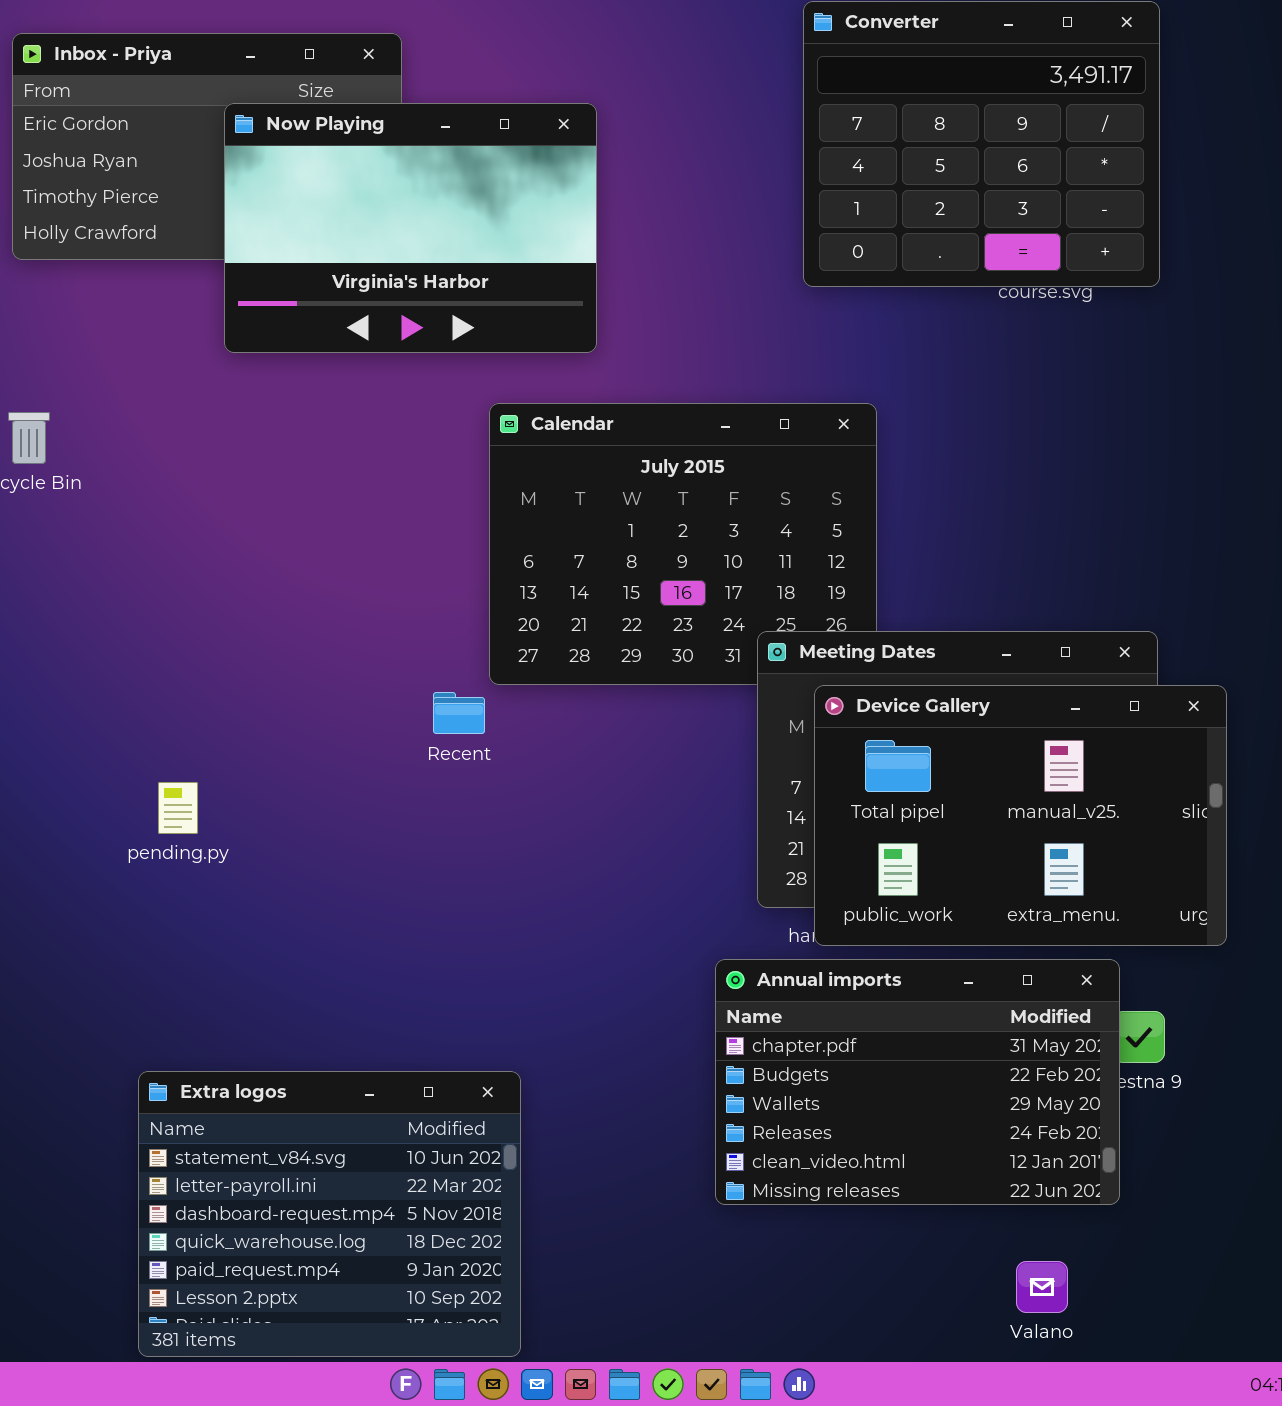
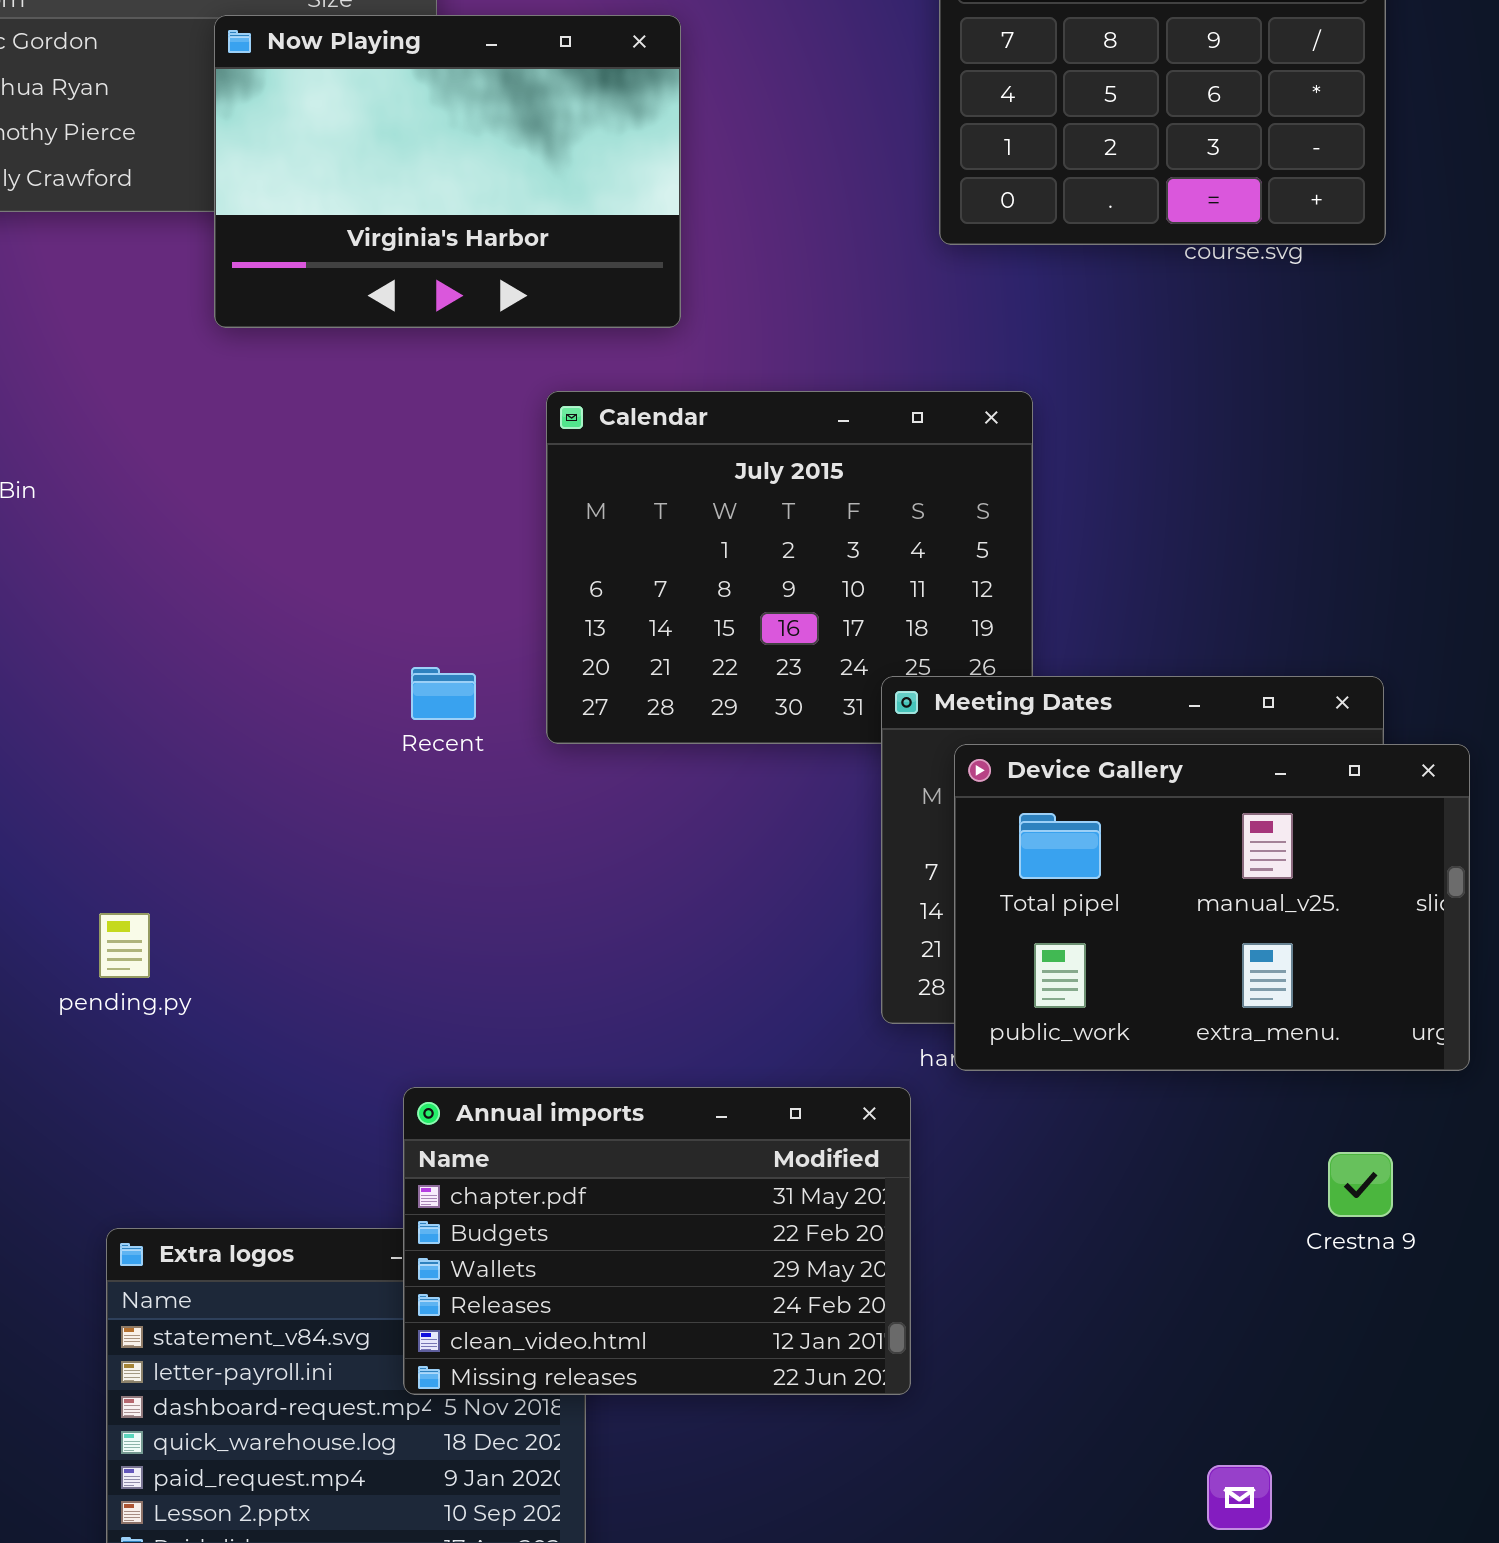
Recent: [433,692,485,734] -> [411,667,476,720], moved
pending.py: [158,782,198,834] -> [99,913,150,978], moved
Annual imports: [715,959,1120,1205] -> [403,1087,911,1395], moved

